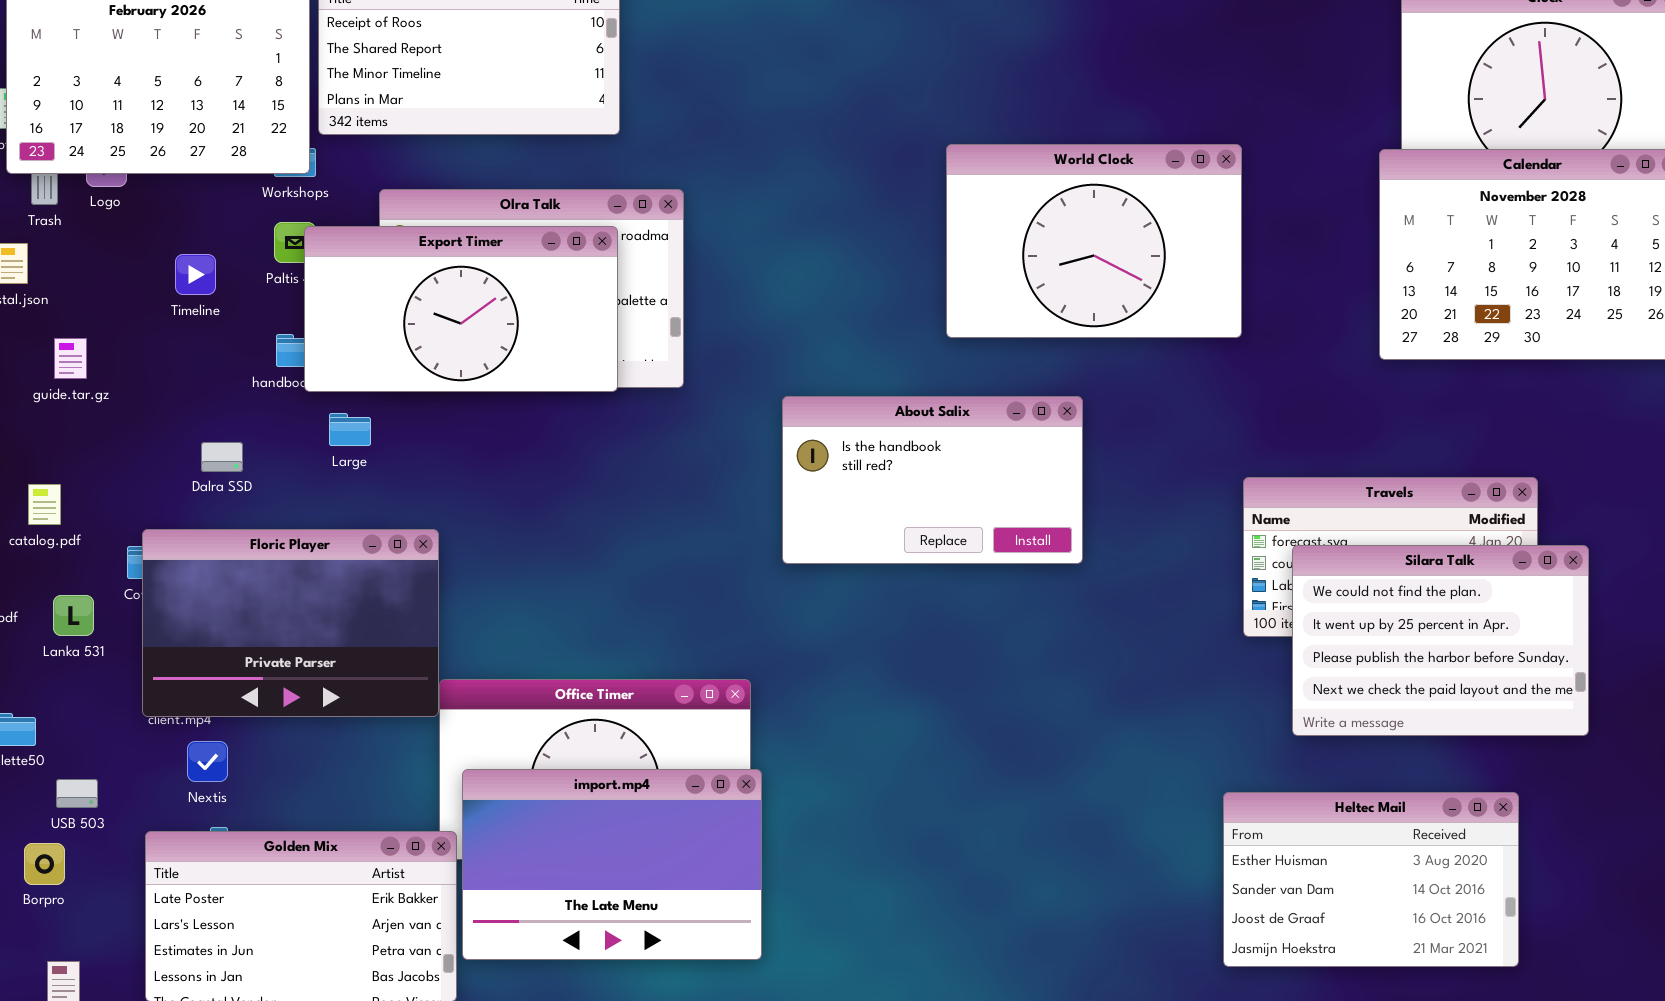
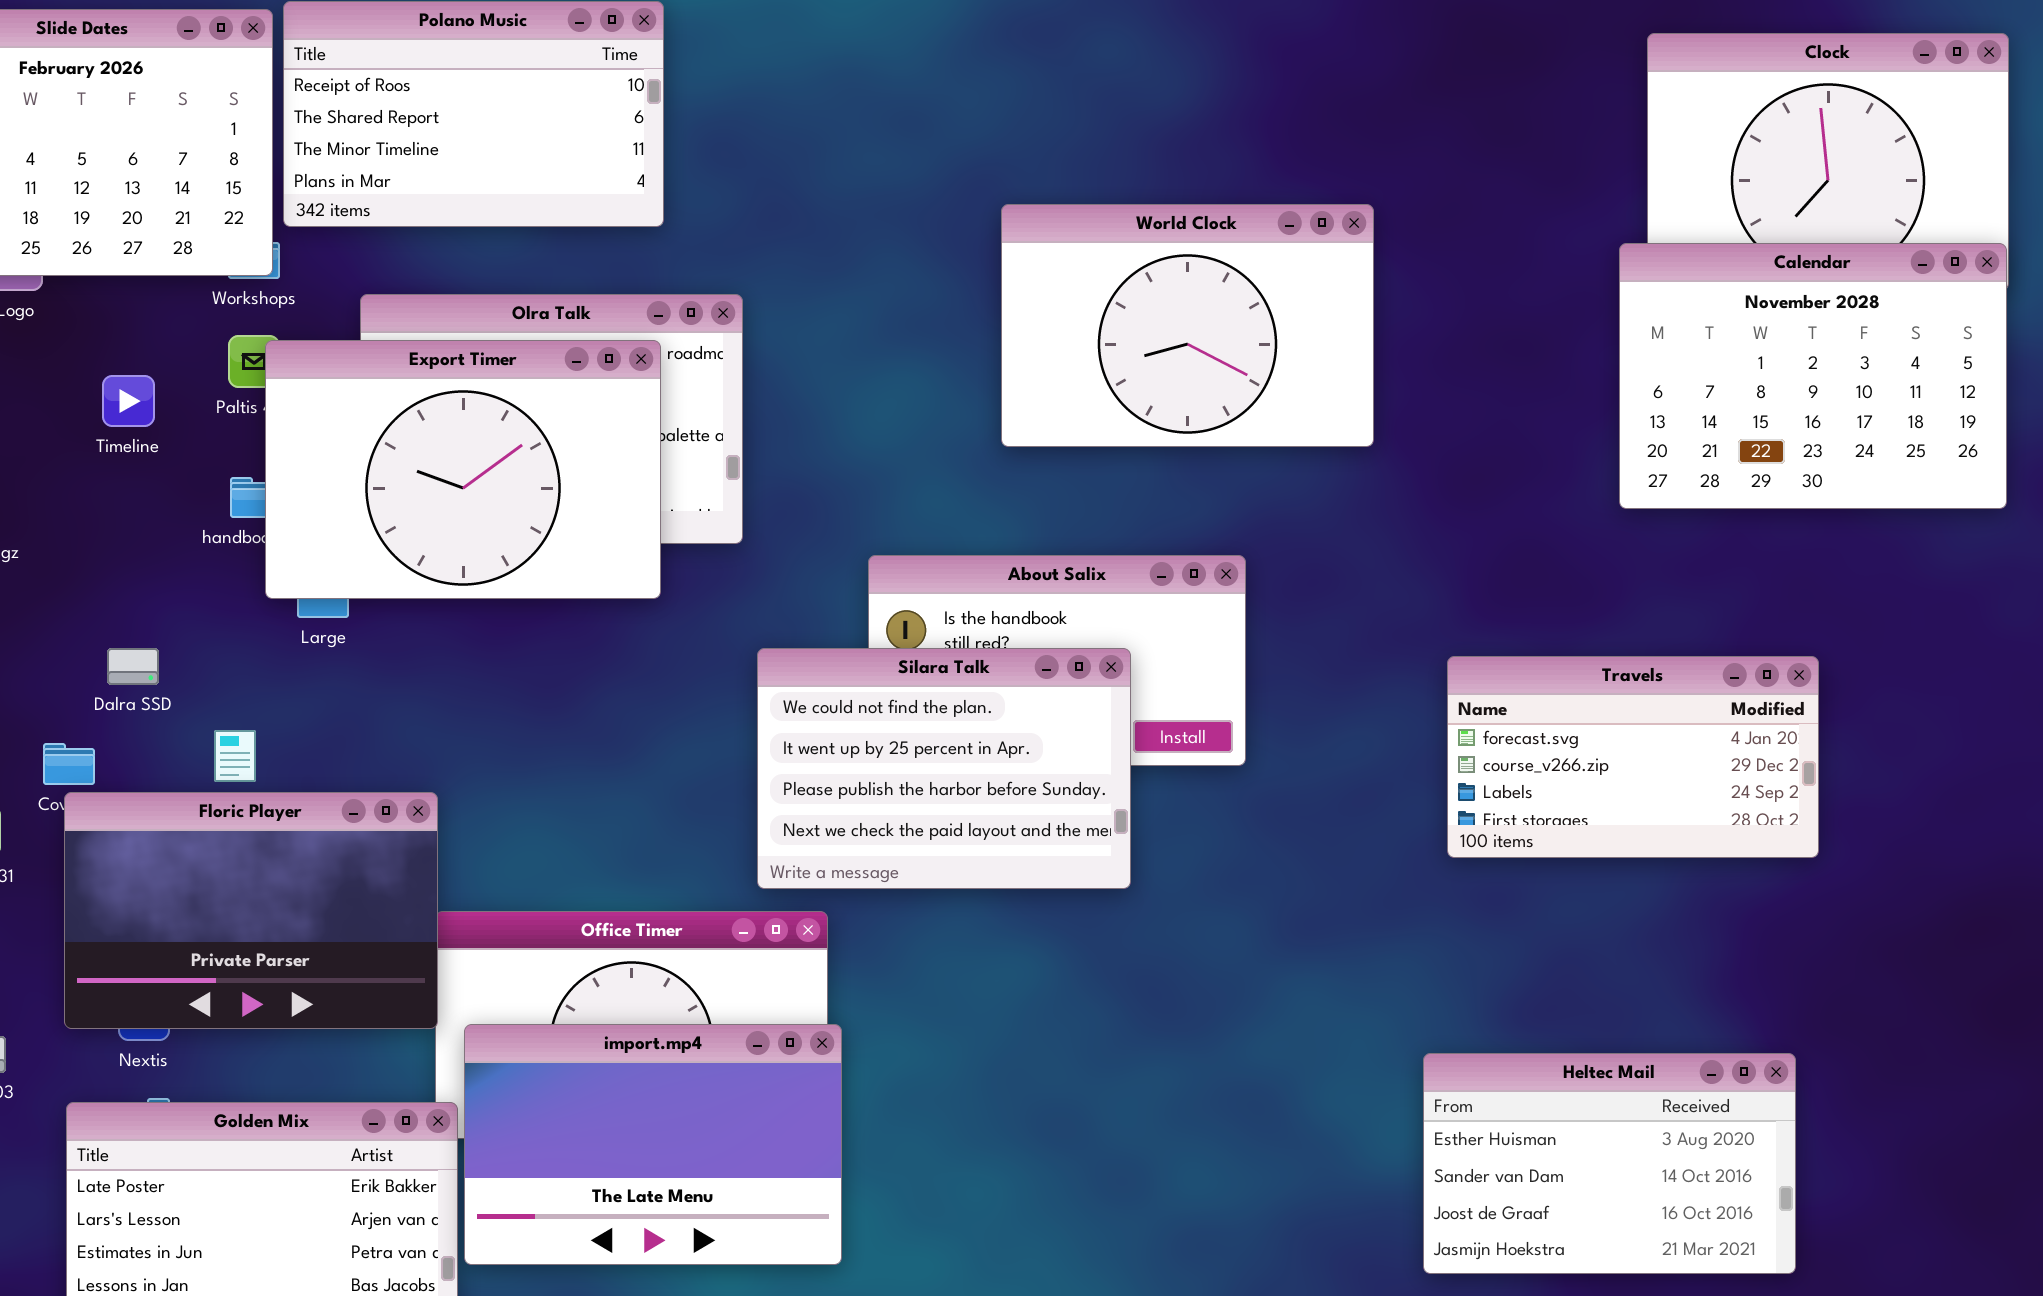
World Clock: [946,144,1242,338] -> [1001,204,1374,447], moved
Export Timer: [304,226,618,392] -> [265,340,661,599], resized
Dalra SSD: [201,442,243,472] -> [107,648,159,685], moved
Floric Player: [142,529,439,717] -> [64,792,438,1029], moved
Silara Talk: [1292,545,1589,736] -> [757,648,1131,889], moved

